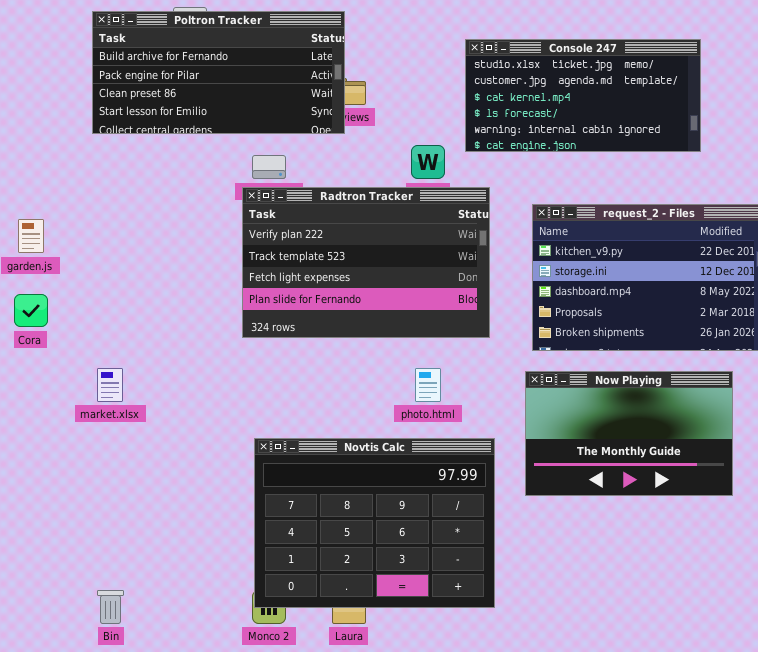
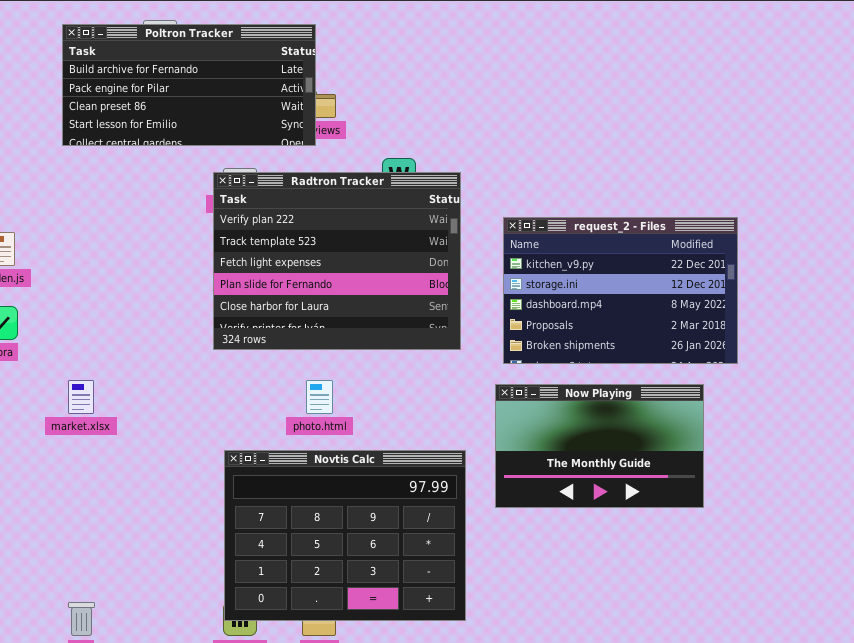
Console 247: [465,39,701,152] -> none, closed
Radtron Tracker: [242,187,490,338] -> [213,172,461,350], resized
photo.html: [415,368,441,402] -> [306,380,333,414], moved

